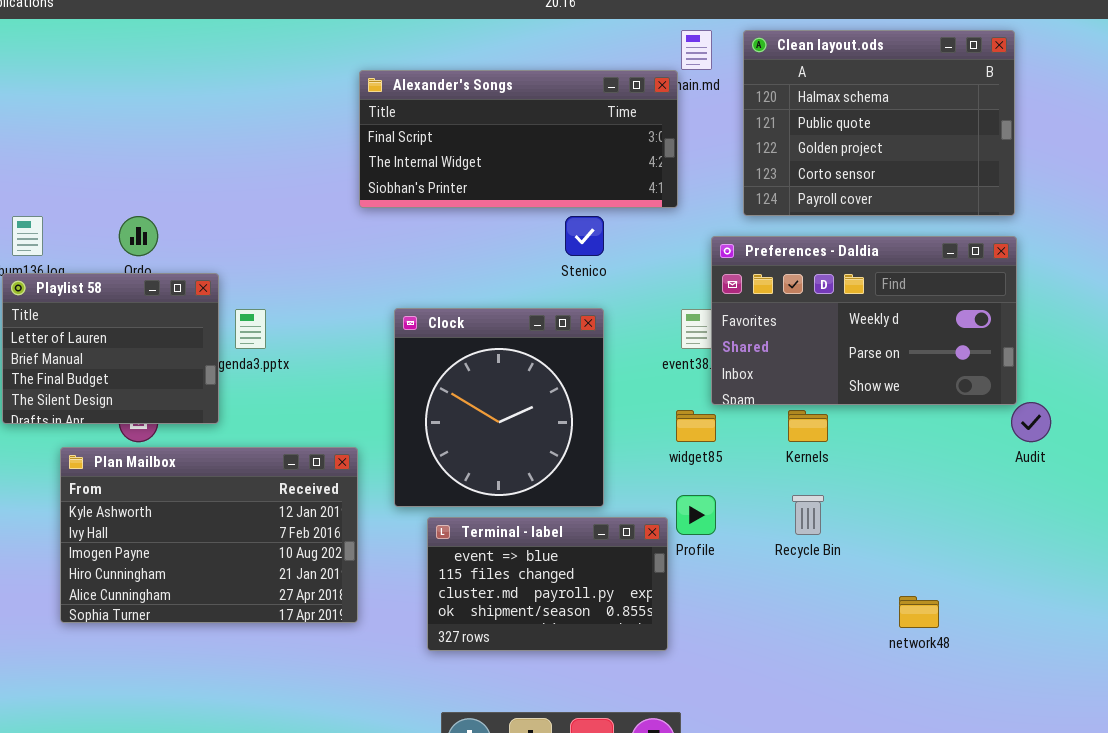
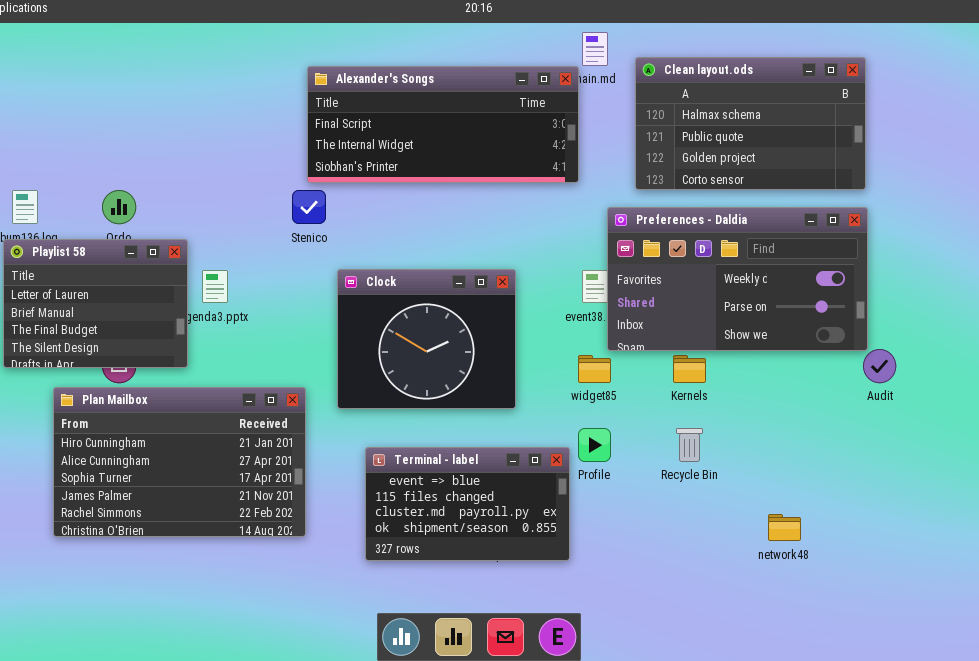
Clean layout.ods: [743,30,1015,216] -> [635,57,866,190], resized
Stenico: [565,216,604,256] -> [292,190,326,224], moved
Clock: [394,308,604,507] -> [337,269,516,409], resized
Plan Mailbox: [60,447,358,623] -> [53,387,306,537], scrolled down 3 rows

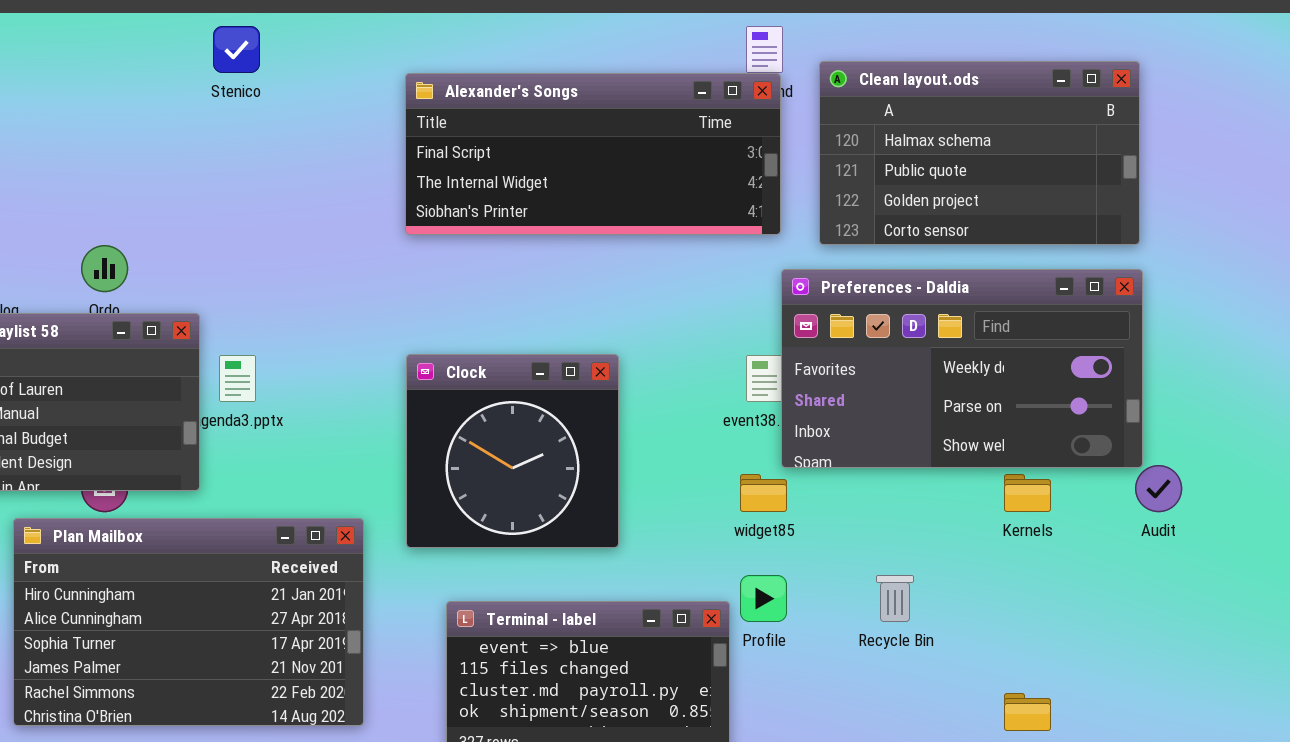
Alexander's Songs: [307,66,579,183] -> [405,73,781,235], moved
Stenico: [292,190,326,224] -> [213,26,260,73], moved
Clock: [337,269,516,409] -> [406,354,619,548], resized
Kernels: [673,355,706,383] -> [1004,474,1051,512], moved

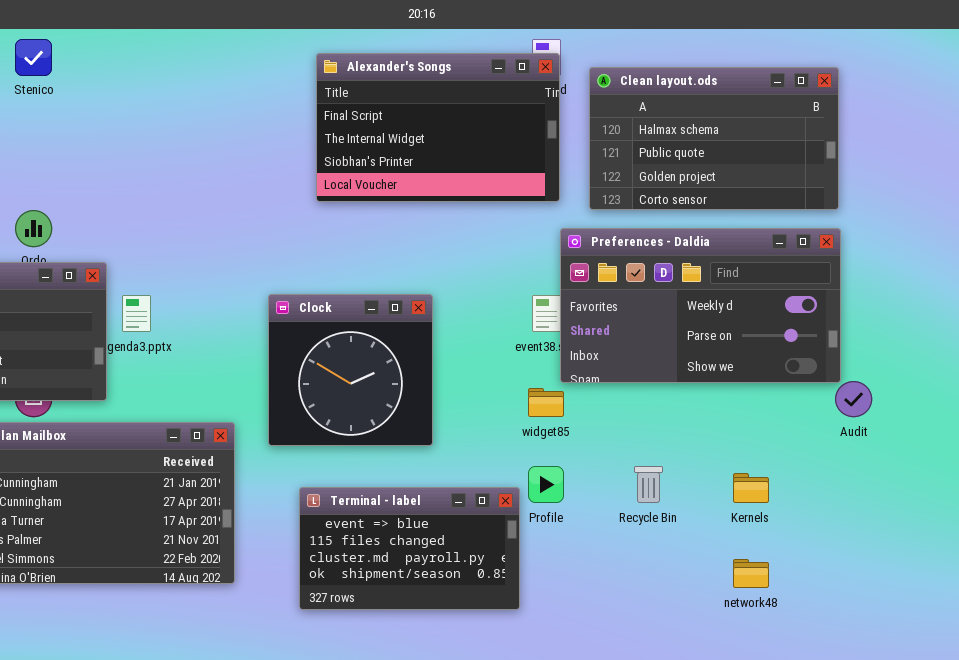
Stenico: [213,26,260,73] -> [15,39,52,76], moved
Alexander's Songs: [405,73,781,235] -> [316,53,560,202], resized
Kernels: [1004,474,1051,512] -> [733,473,769,503], moved

